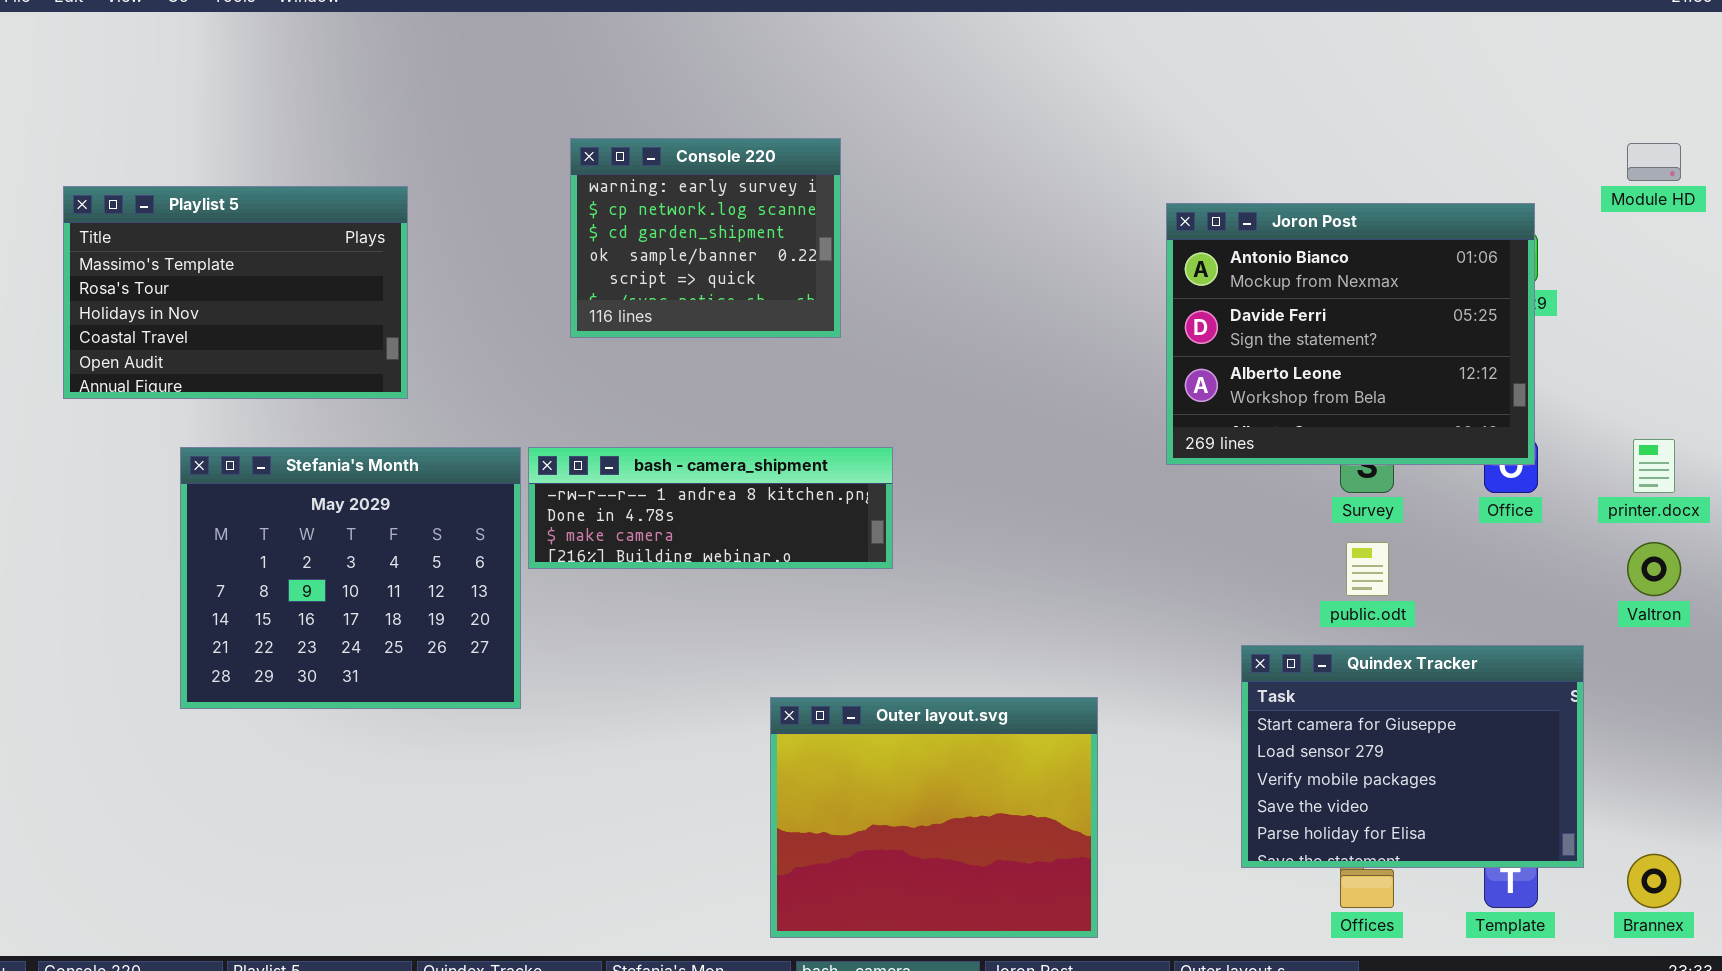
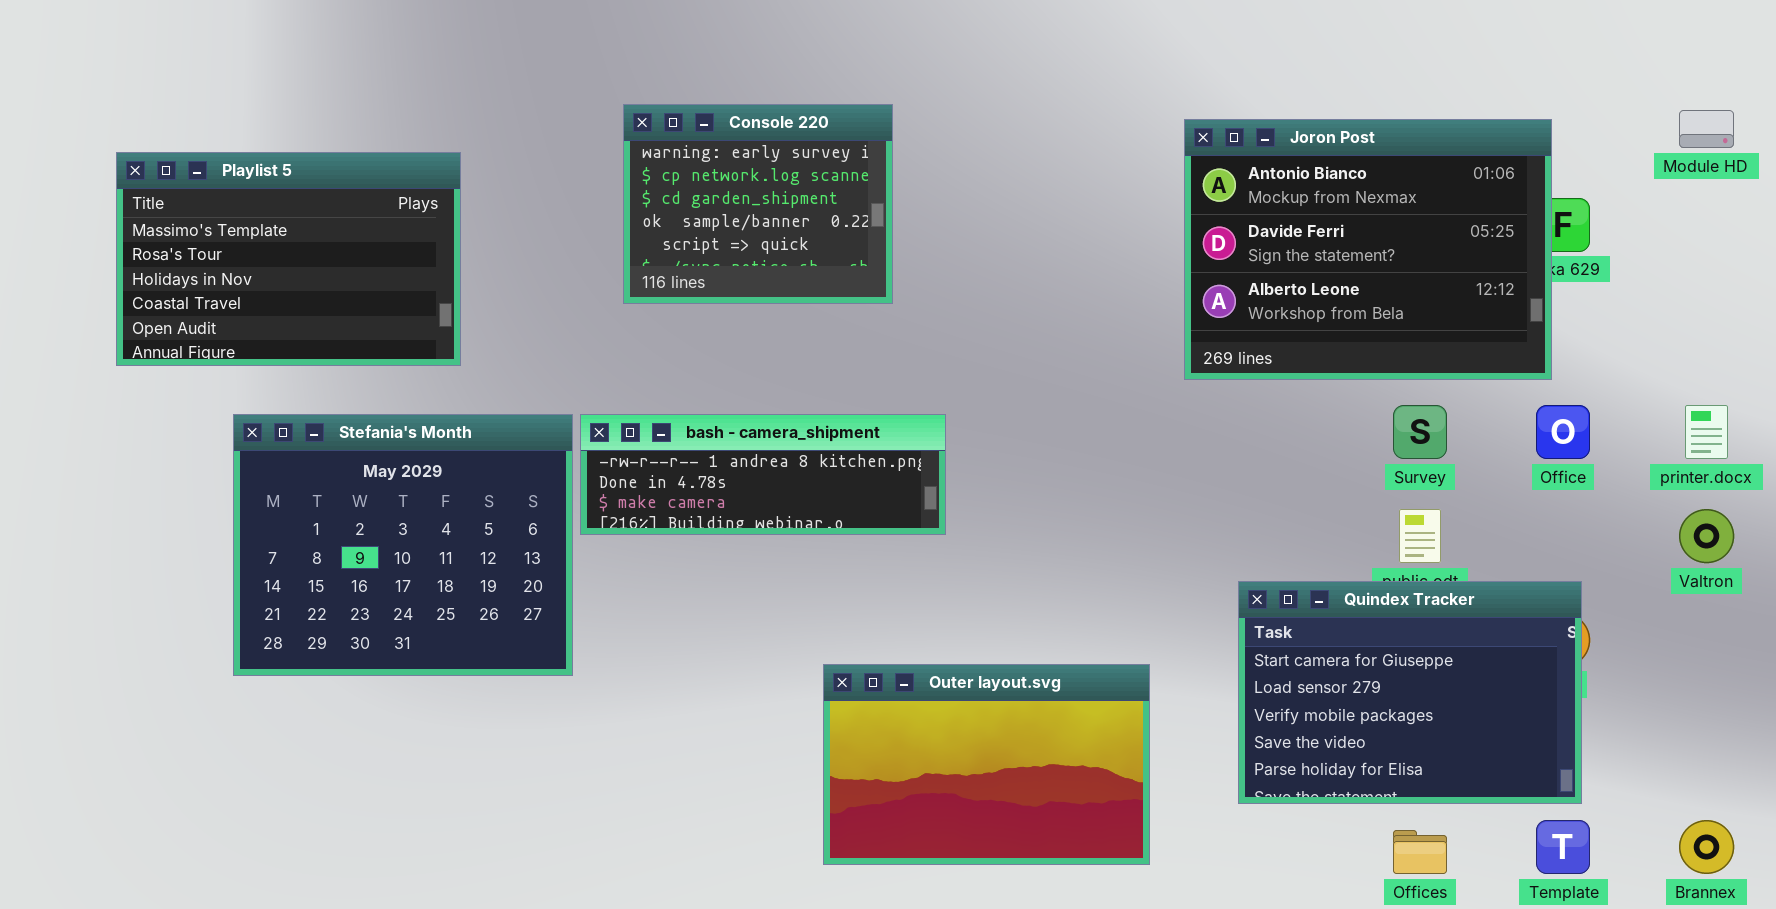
Joron Post: [1166,203,1535,465] -> [1184,119,1552,380], moved
Quindex Tracker: [1241,645,1584,868] -> [1238,581,1582,804], moved
Outer layout.svg: [770,697,1098,938] -> [823,664,1150,865], resized

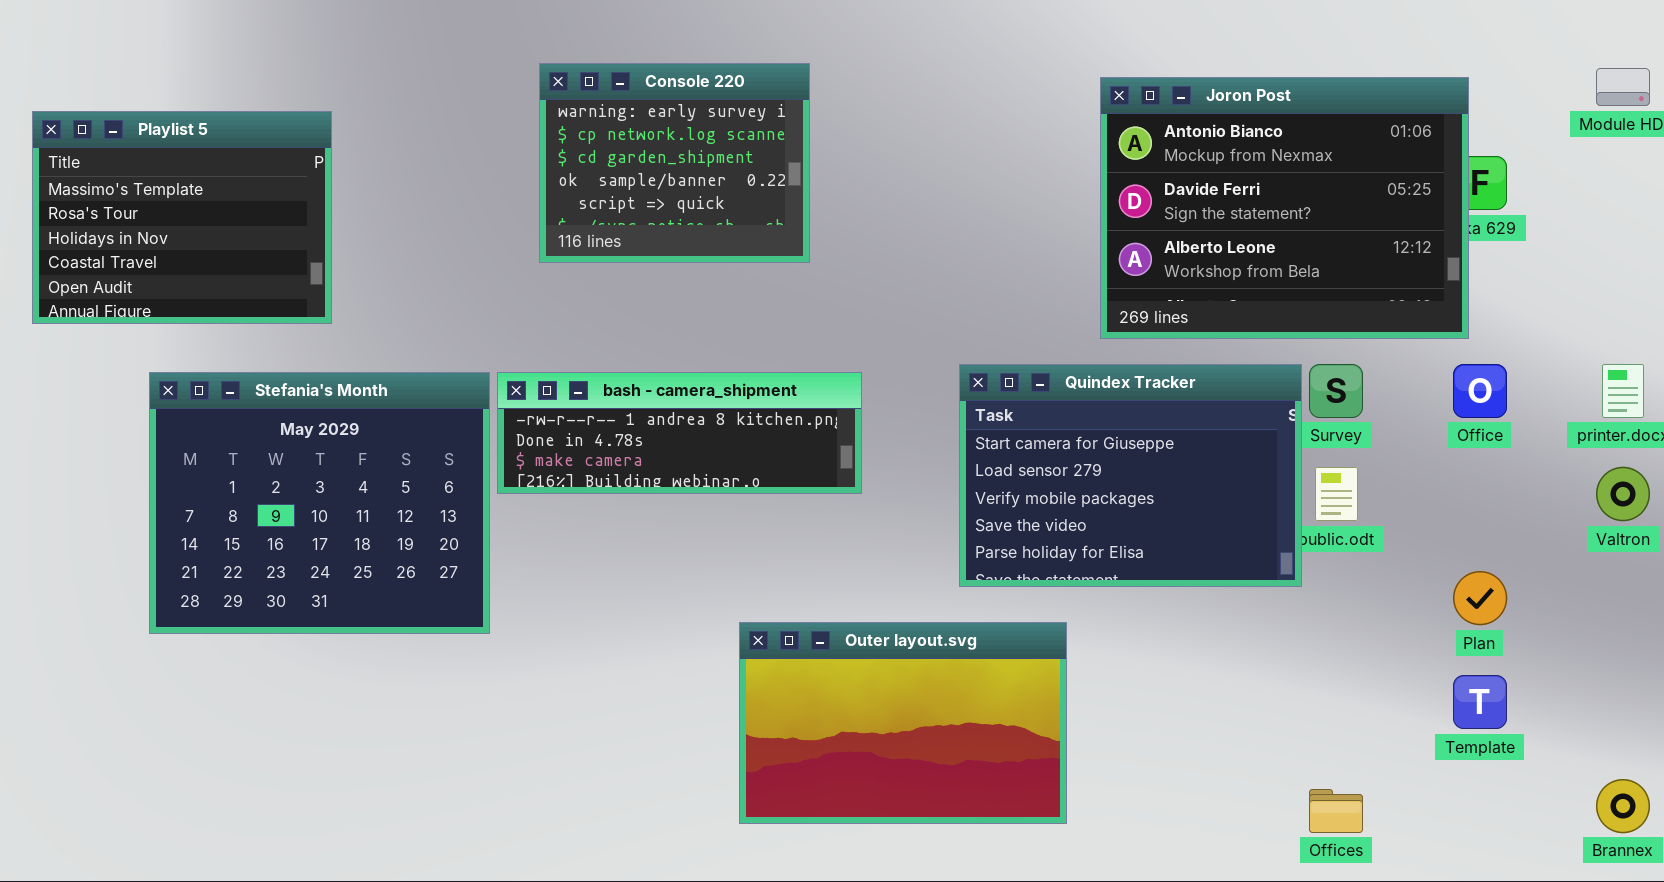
Playlist 5: [116,152,461,366] -> [32,111,332,324], resized
Quindex Tracker: [1238,581,1582,804] -> [959,364,1302,587], moved
Template: [1536,820,1590,874] -> [1453,675,1507,729], moved

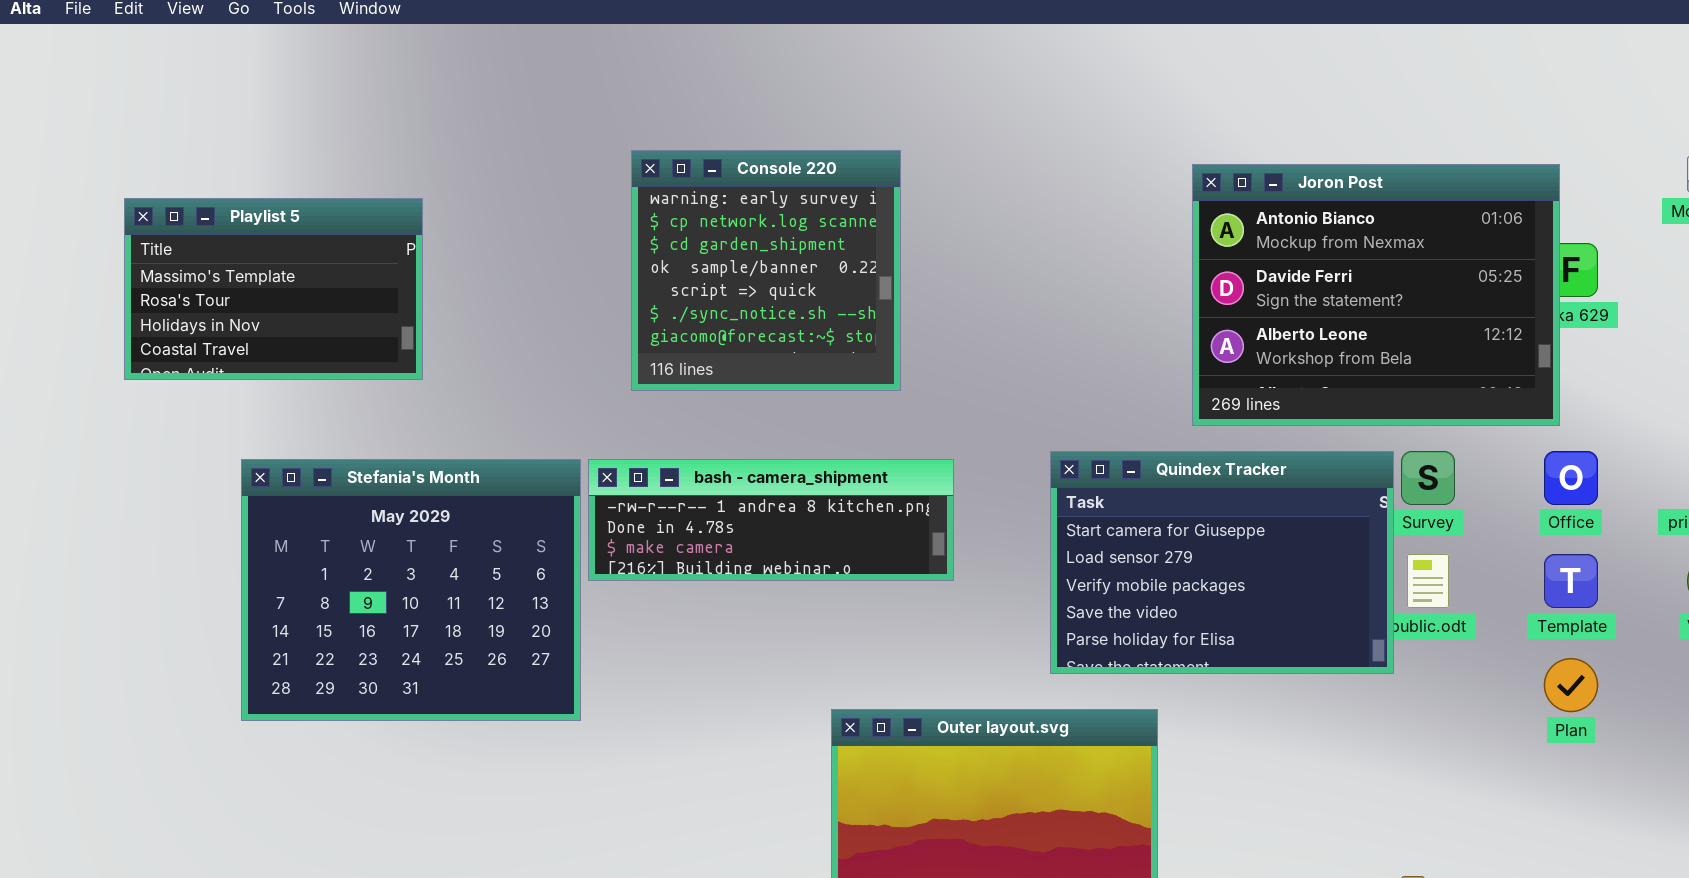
Console 220: [539,63,810,263] -> [631,150,901,391], resized
Playlist 5: [32,111,332,324] -> [124,198,423,380], resized
Template: [1453,675,1507,729] -> [1544,554,1598,608], moved

